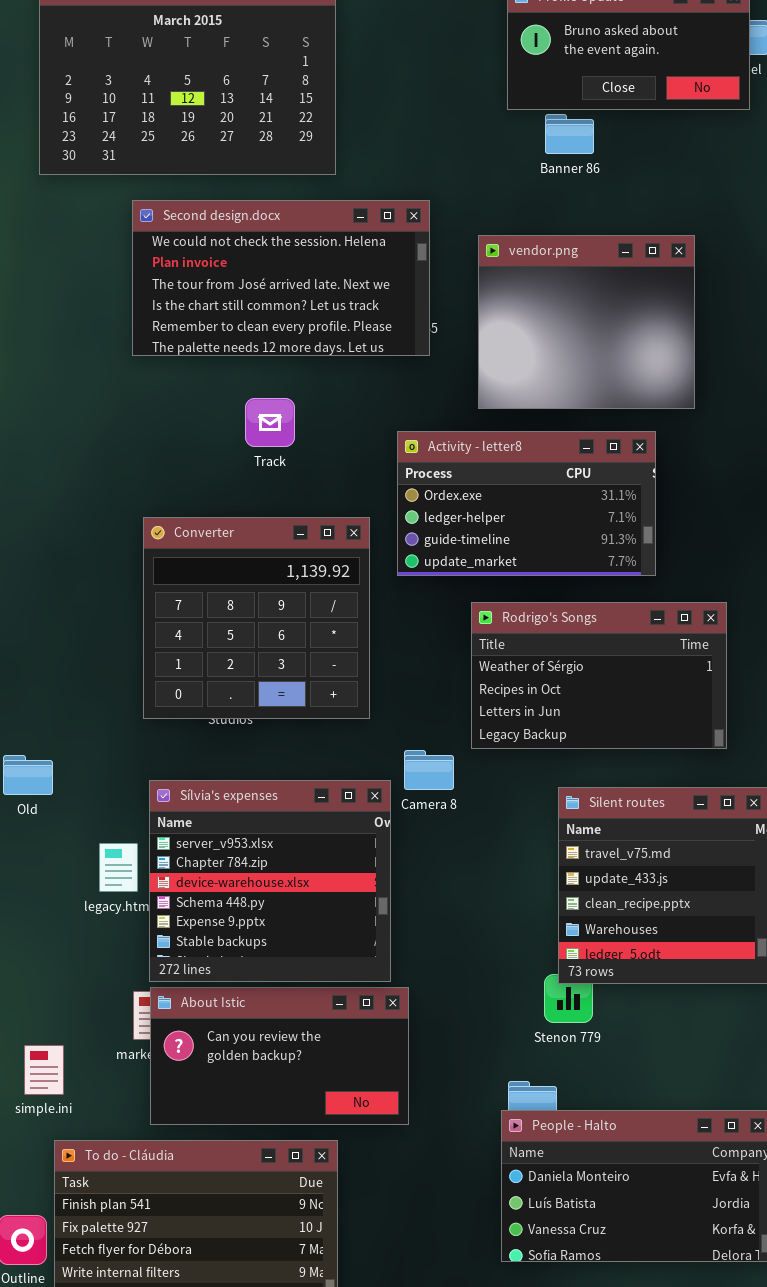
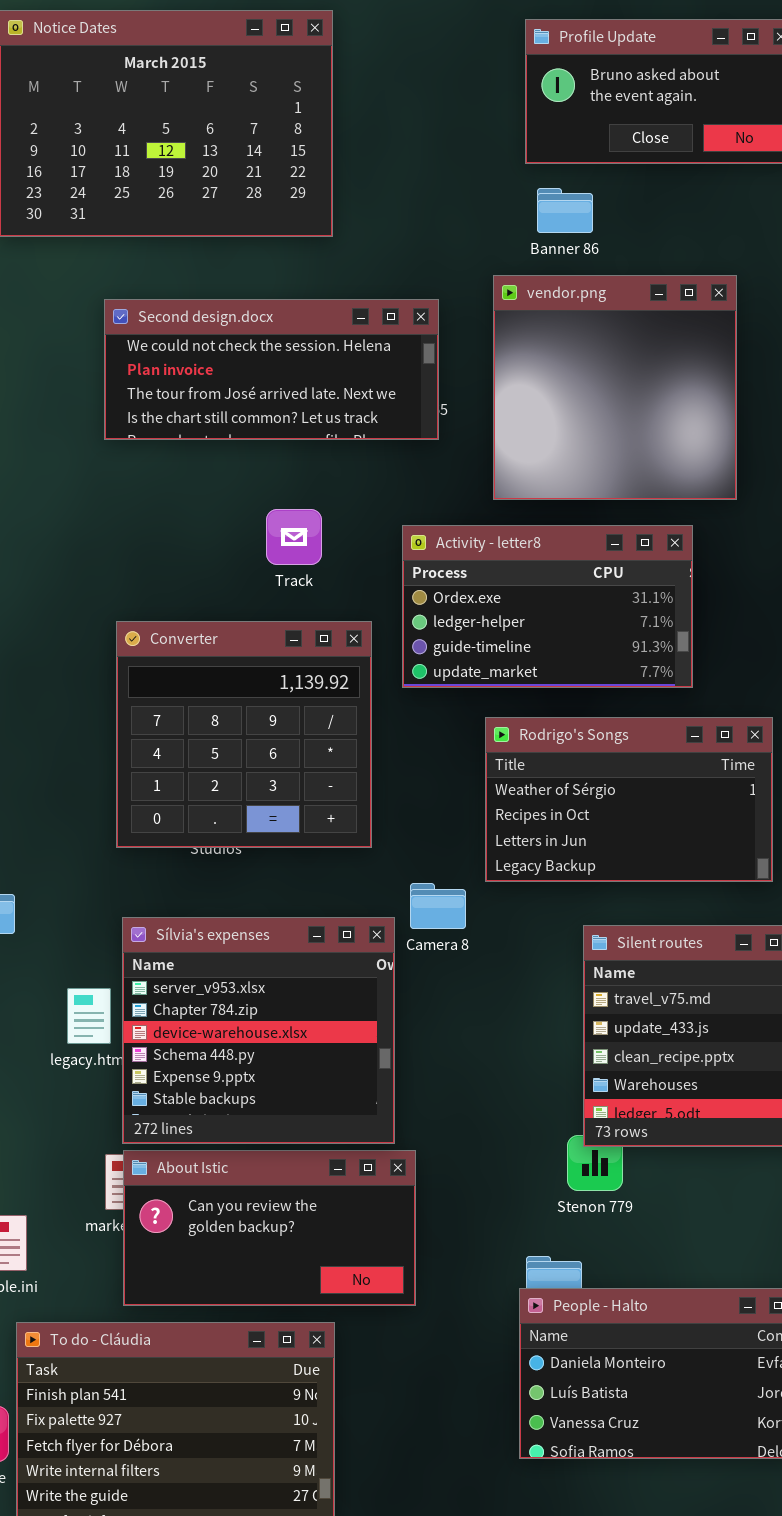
Banner 86: [545,114,594,154] -> [537,188,593,233], moved
Second design.docx: [132,200,430,356] -> [104,299,439,440], resized
vendor.png: [478,235,695,409] -> [493,275,737,500], resized
Track: [245,398,295,447] -> [266,509,322,565], moved

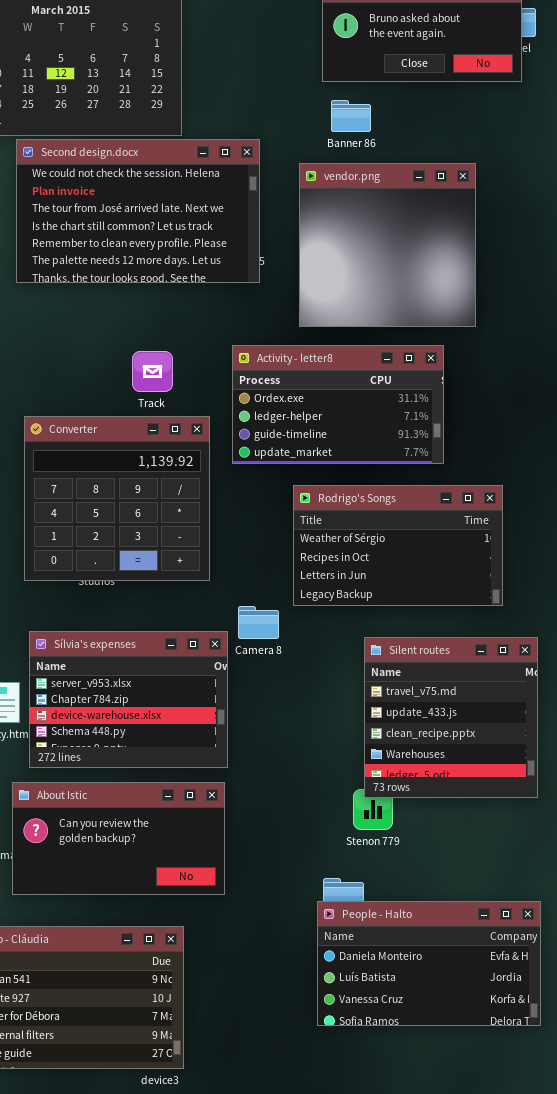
Second design.docx: [104,299,439,440] -> [16,139,260,283], resized
Track: [266,509,322,565] -> [132,351,173,392], moved
Sílvia's expenses: [122,917,395,1144] -> [29,631,228,768], resized
About Istic: [123,1150,416,1306] -> [12,782,225,895], moved

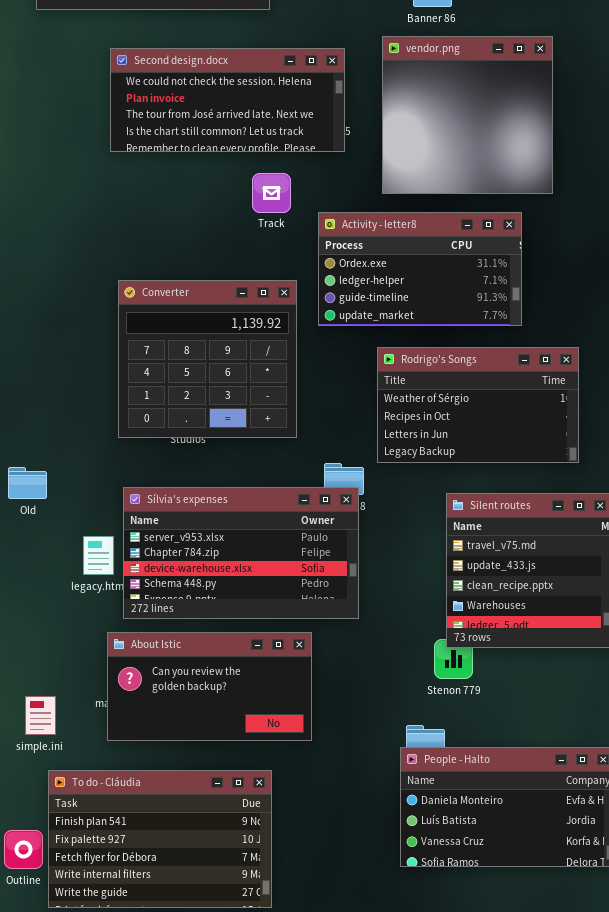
Second design.docx: [16,139,260,283] -> [110,48,345,152], resized
Track: [132,351,173,392] -> [252,173,291,213], moved
Sílvia's expenses: [29,631,228,768] -> [123,487,359,619], resized

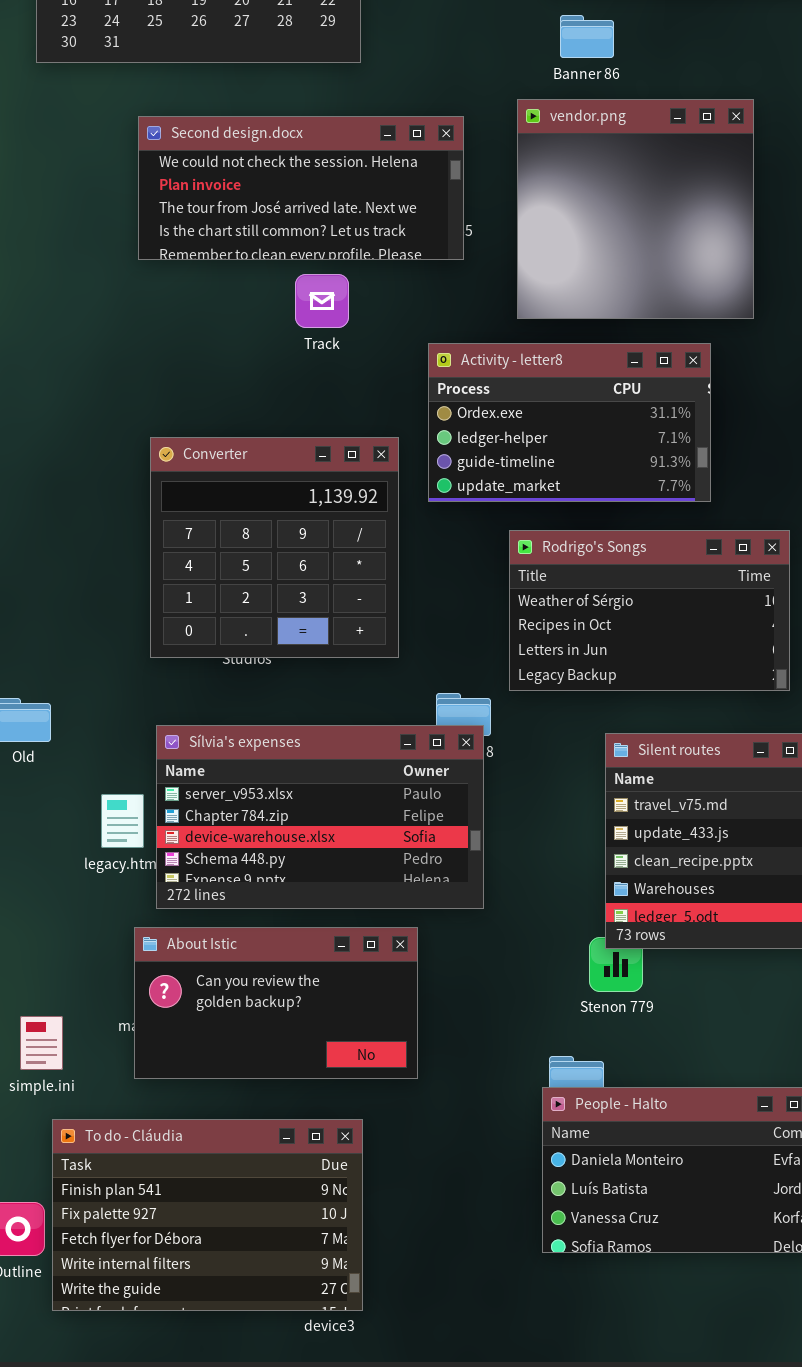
Track: [252,173,291,213] -> [295,274,349,328], moved

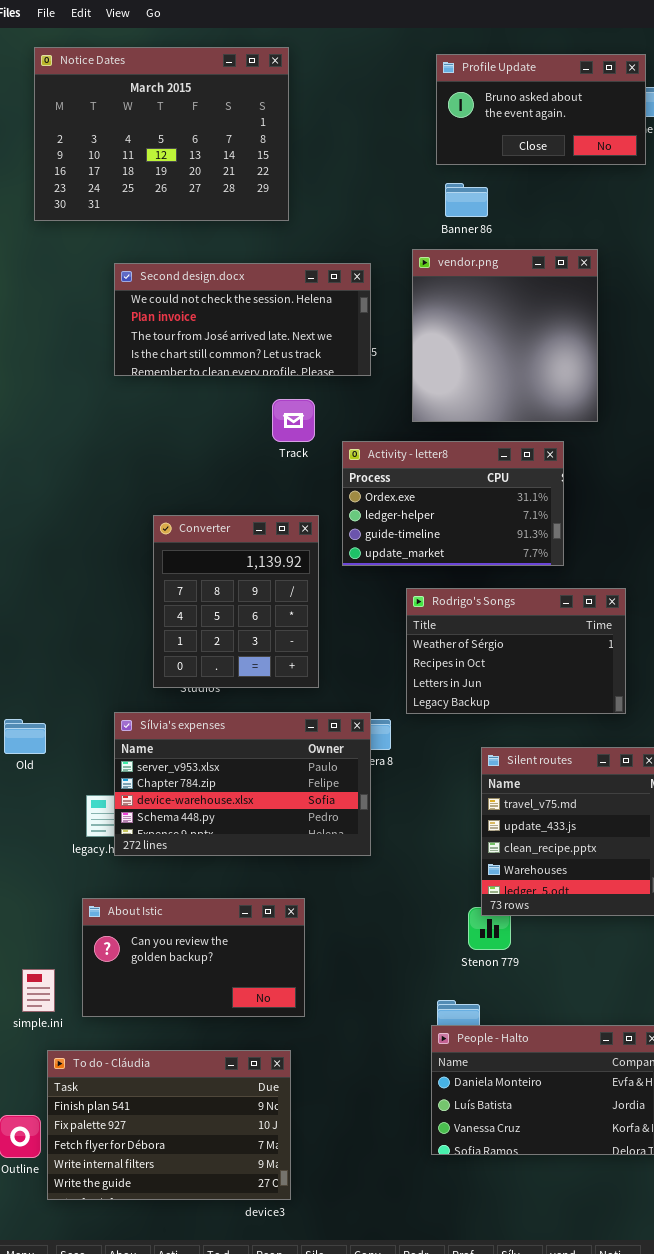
Track: [295,274,349,328] -> [272,399,315,442], moved
Converter: [150,437,399,658] -> [153,515,319,688], resized
Sílvia's expenses: [156,725,484,909] -> [114,712,371,856], moved
About Istic: [134,927,418,1079] -> [82,898,305,1017], moved

